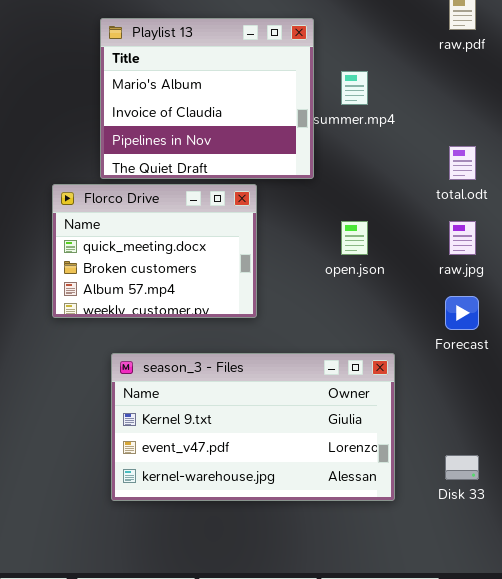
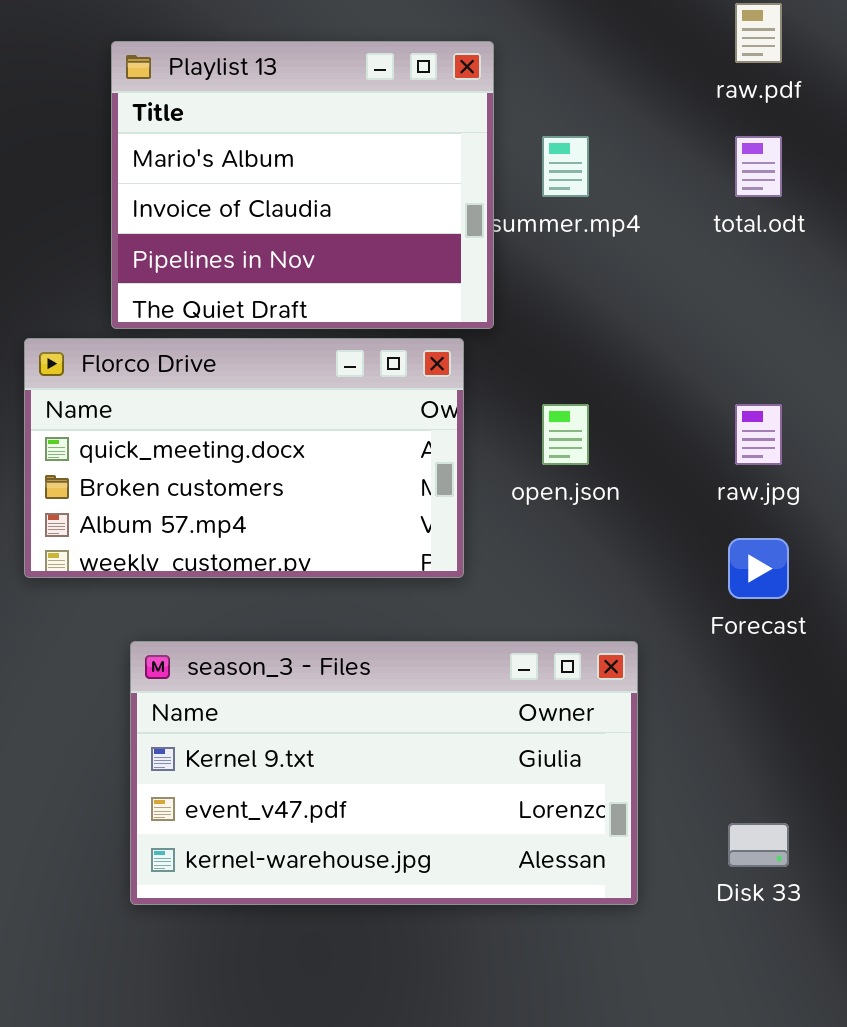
total.odt: [449,146,476,180] -> [735,136,782,197], moved
Florco Drive: [52,184,257,318] -> [24,338,464,578], resized

